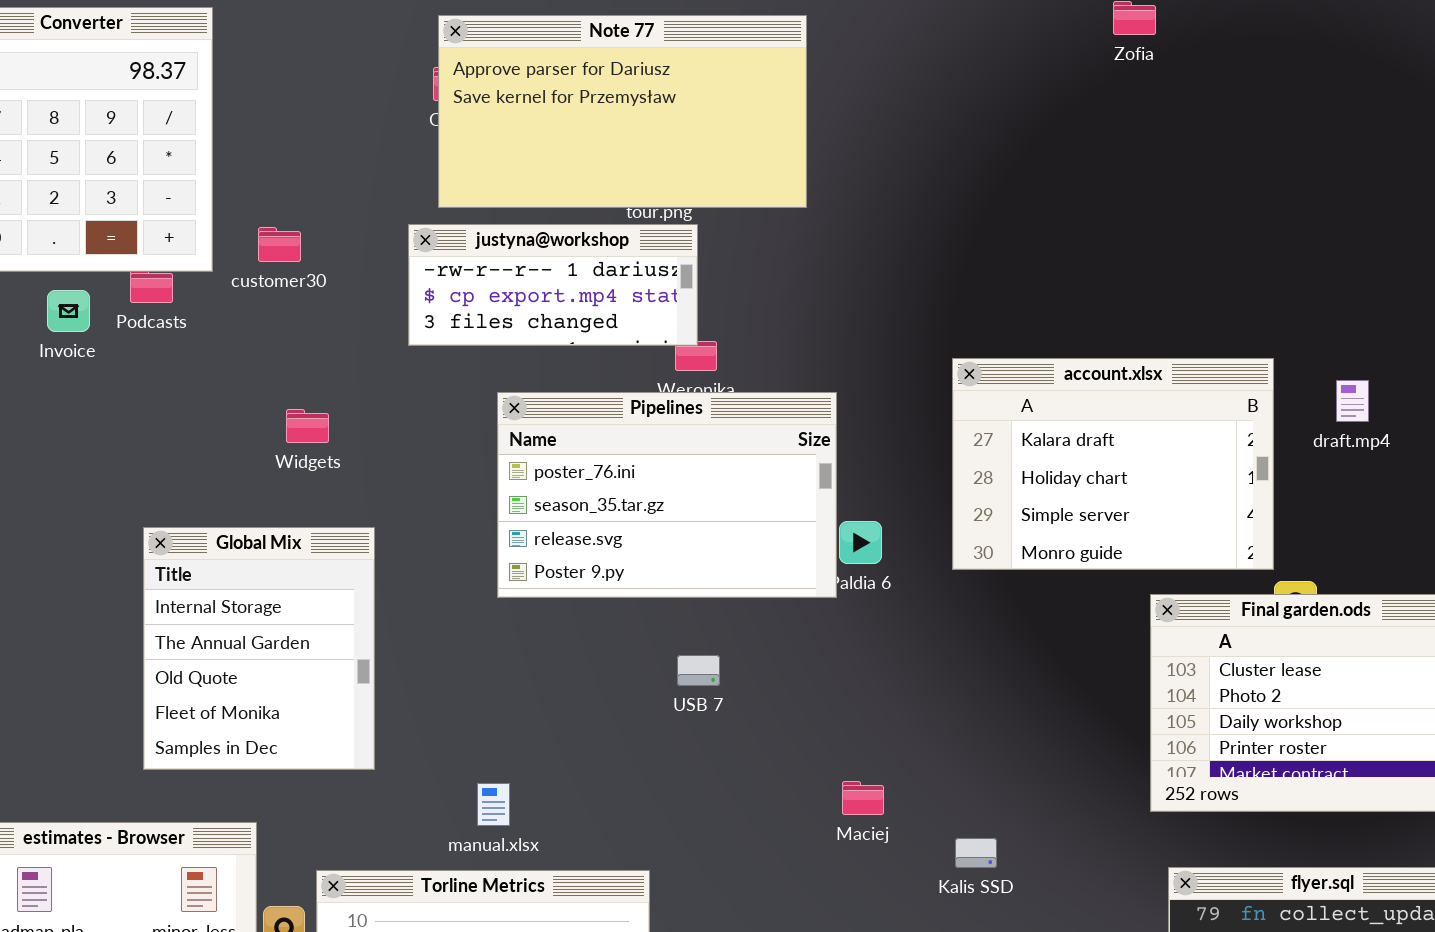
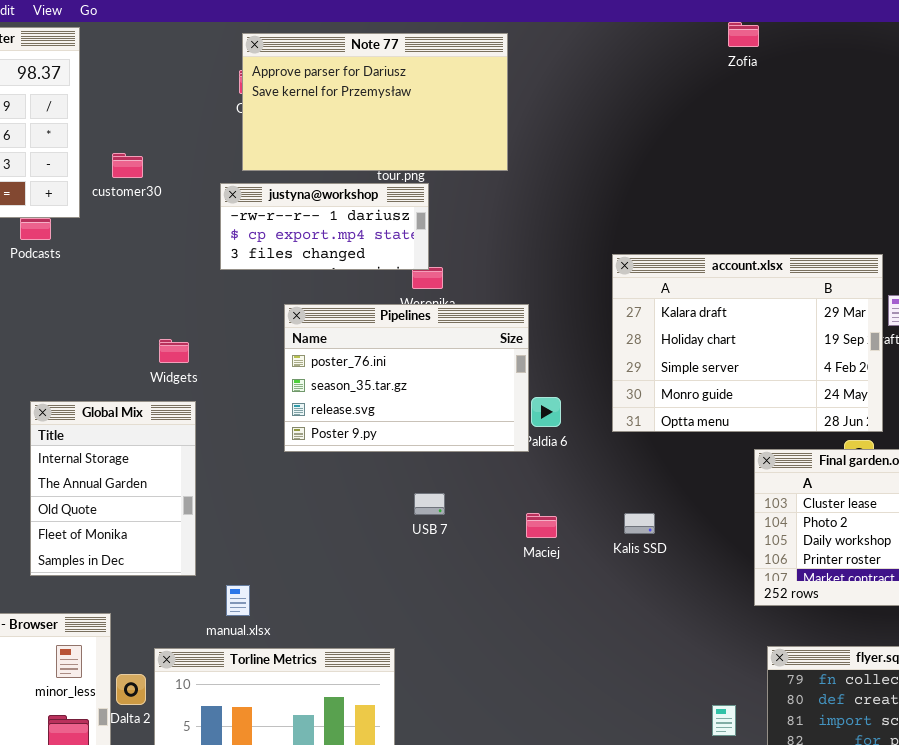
customer30: [258,227,301,262] -> [112,153,143,178], moved
account.xlsx: [952,358,1274,570] -> [612,254,883,432], resized
Widgets: [286,409,329,443] -> [159,339,189,363], moved
Maciej: [842,781,884,815] -> [526,513,557,538], moved
manual.xlsx: [477,783,510,826] -> [226,585,250,616], moved
Kalis SSD: [955,838,997,868] -> [624,513,655,534], moved

